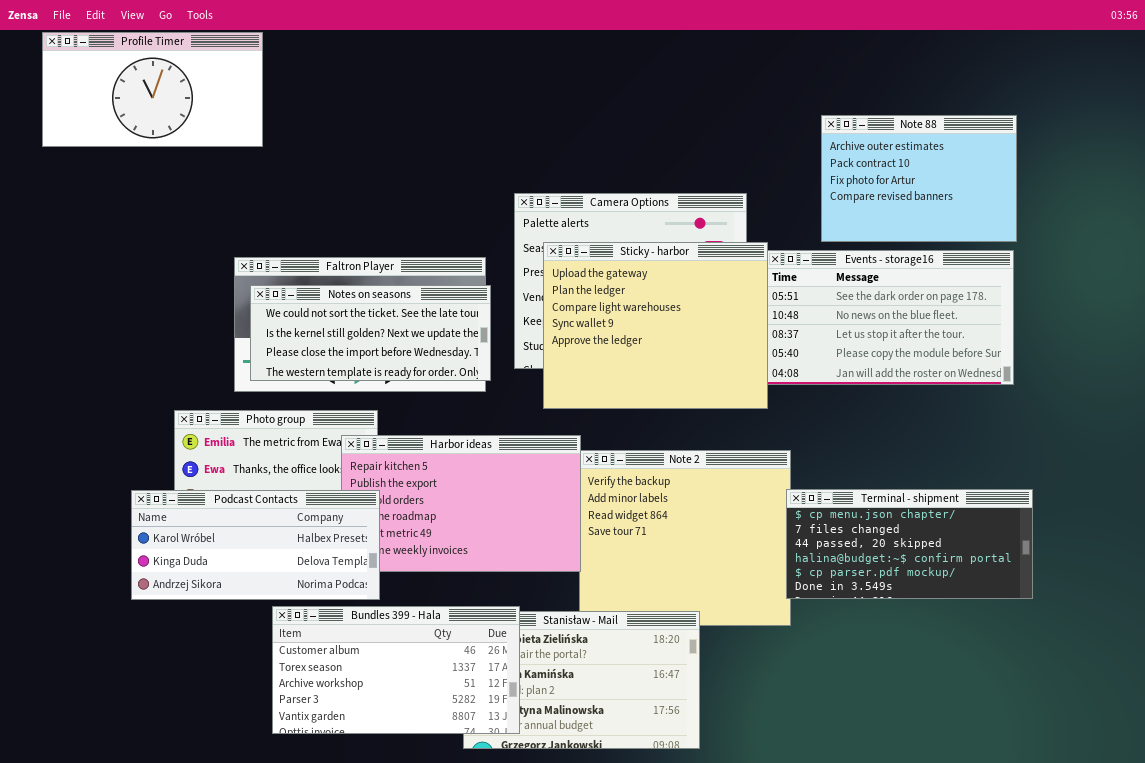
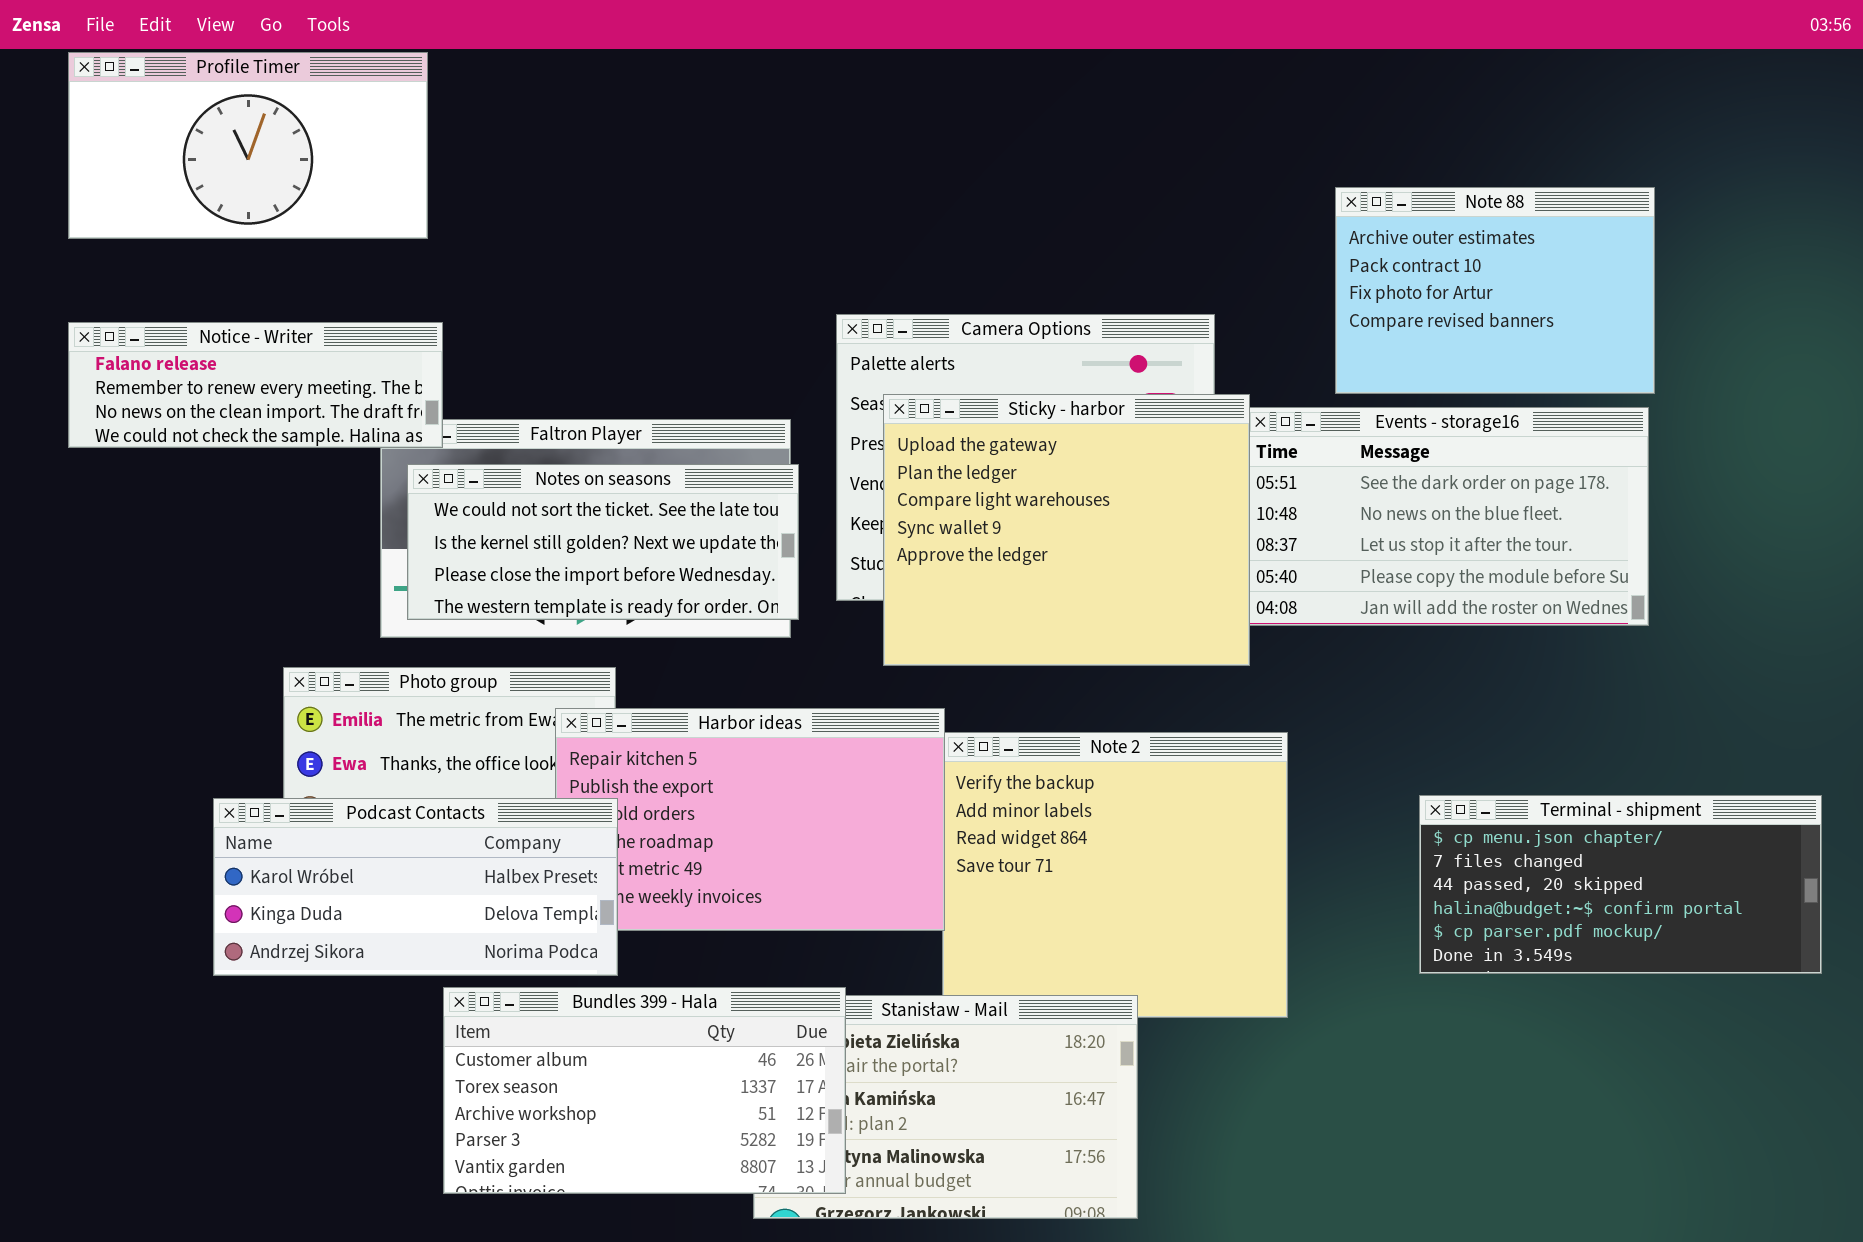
Notice - Writer: none -> [68,322,443,448], opened
Terminal - shipment: [786,489,1033,599] -> [1419,795,1822,974], moved

